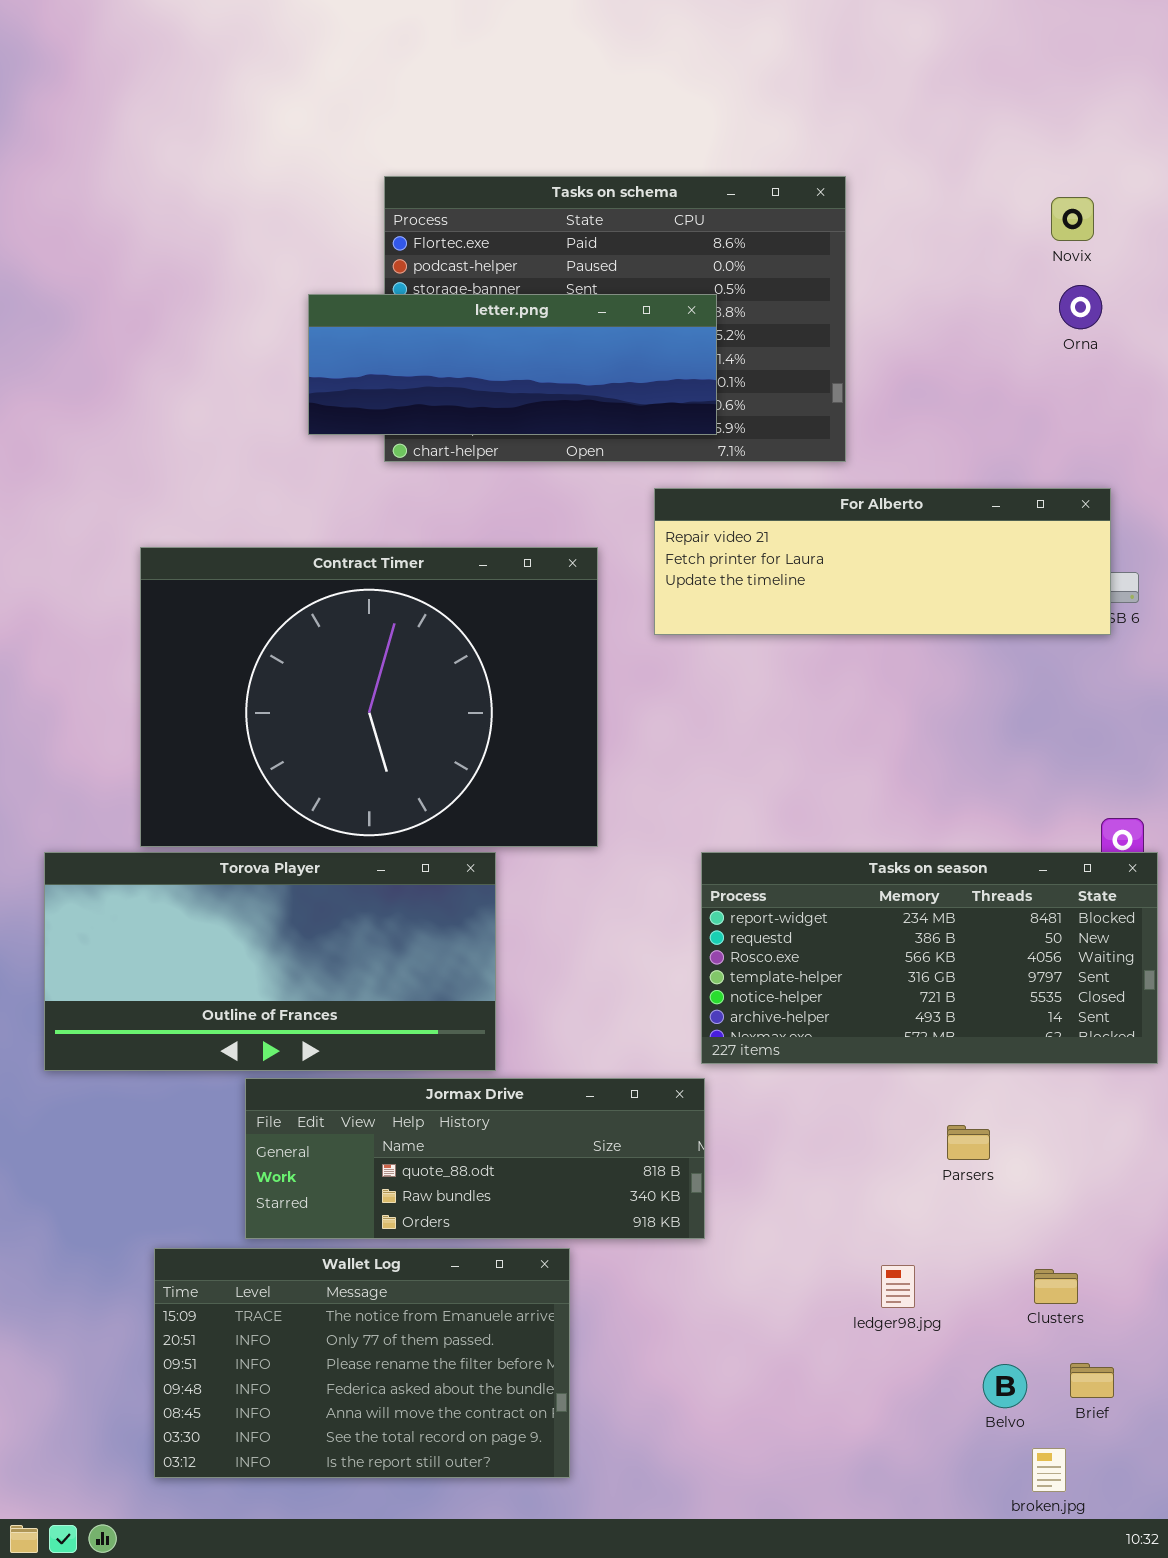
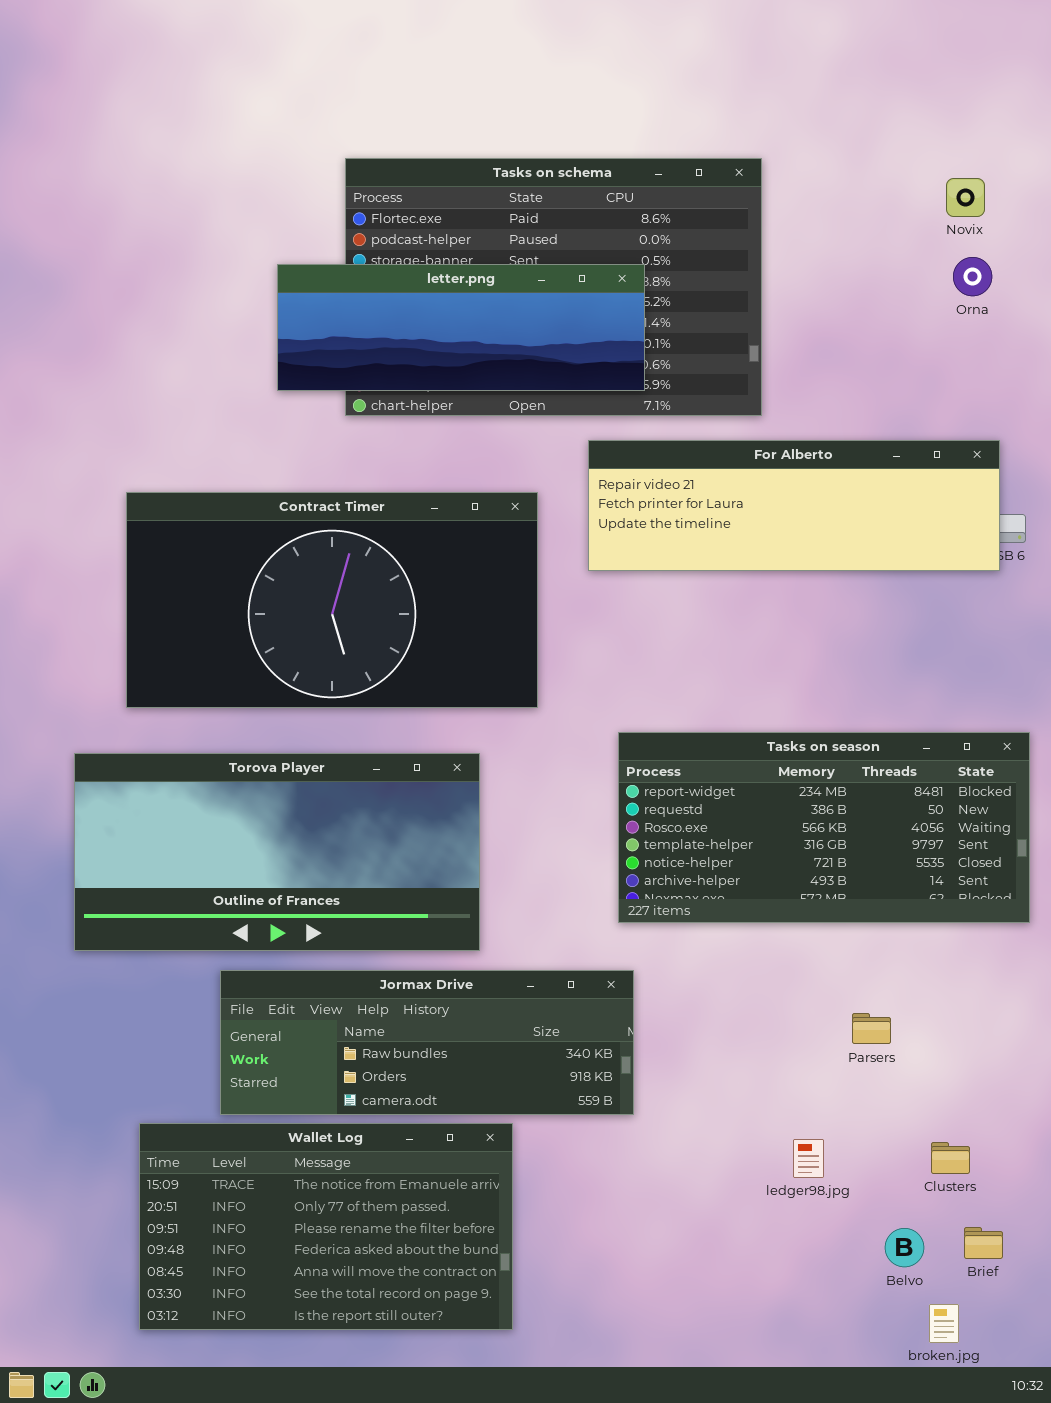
Contract Timer: [140,547,598,847] -> [126,492,538,708], resized
Torova Player: [44,852,496,1071] -> [74,753,480,951], moved
Tasks on season: [701,852,1158,1064] -> [618,732,1030,923], moved
Jormax Drive: [245,1078,705,1239] -> [220,970,634,1115], scrolled down 1 row

